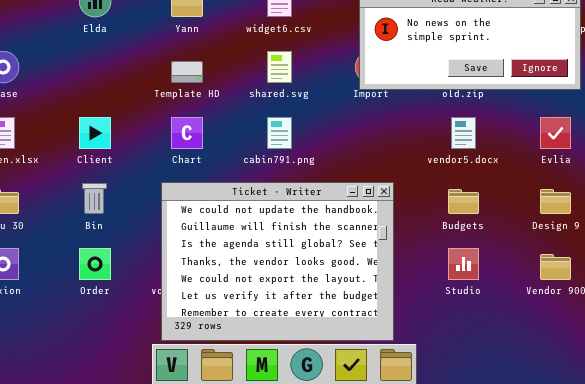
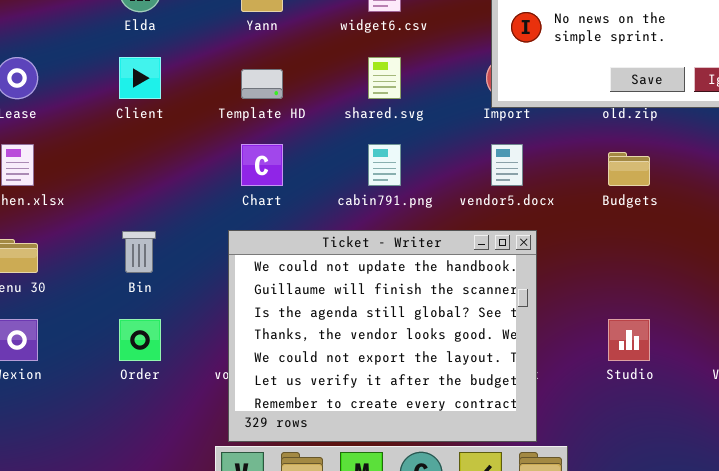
Client: [79,117,111,149] -> [119,57,161,99], moved
vendor5.docx: [451,117,476,149] -> [491,144,523,186], moved
Budgets: [448,189,479,214] -> [608,152,650,186], moved

